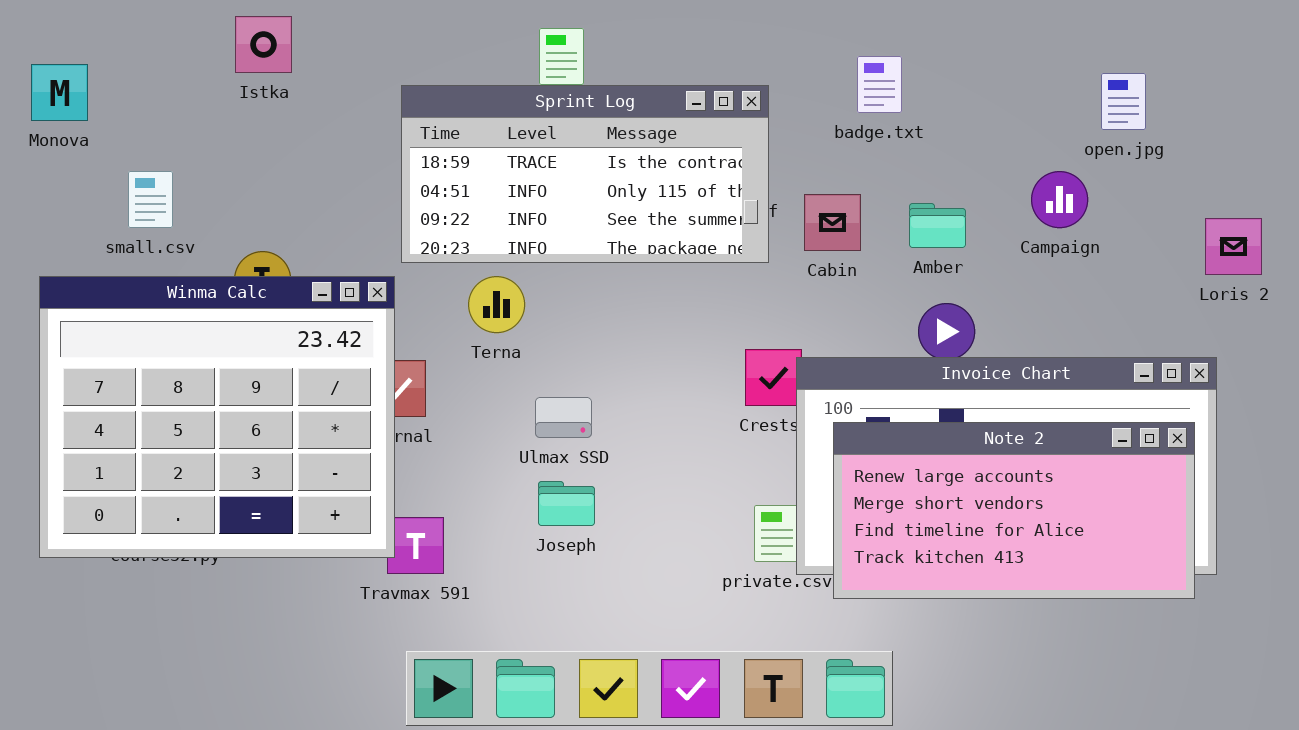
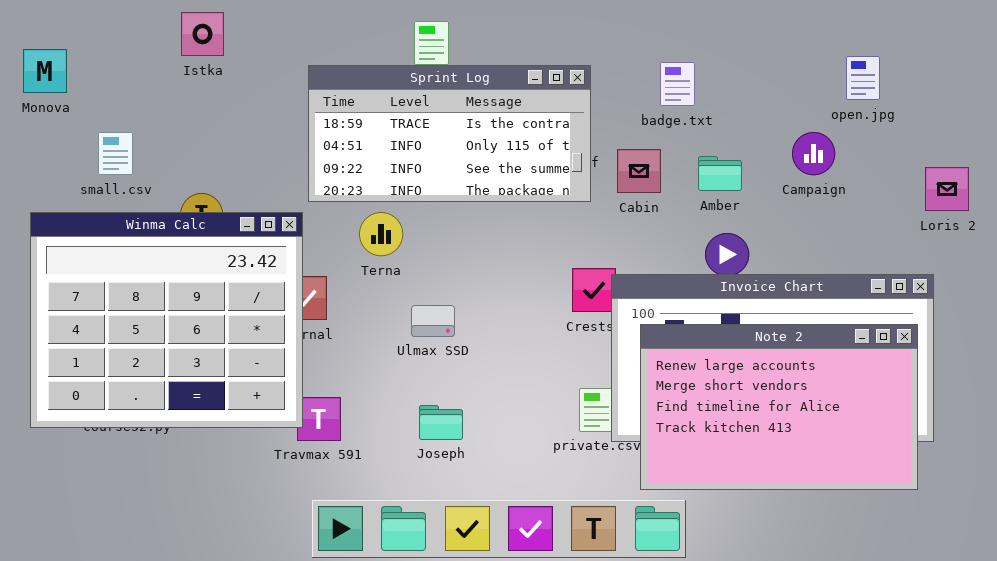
badge.txt: [857,56,902,113] -> [660,62,695,106], moved
Note 2: [833,422,1195,599] -> [640,324,918,490], resized
Joseph: [538,481,595,526] -> [419,405,463,440], moved

